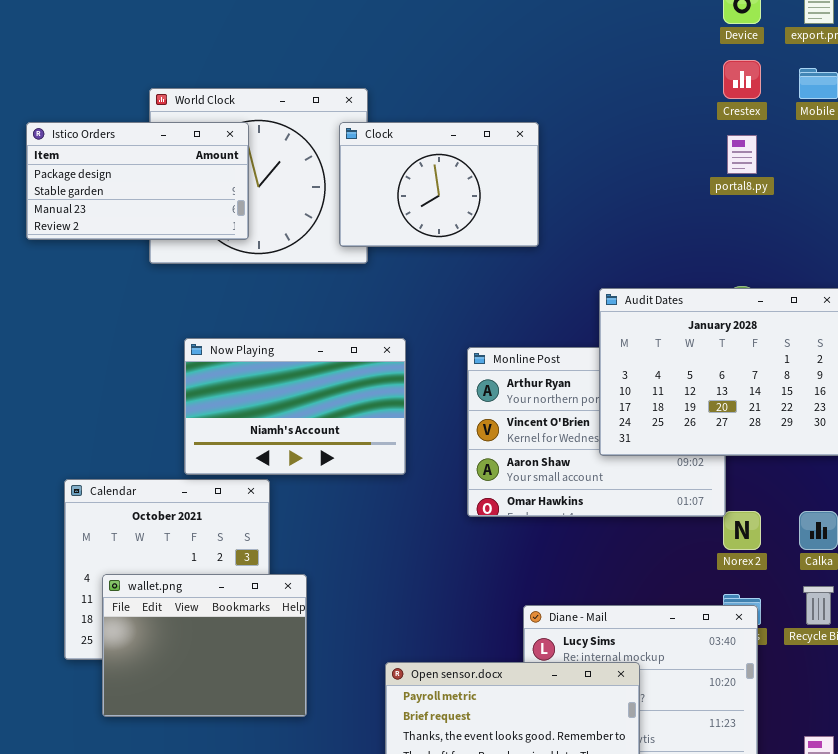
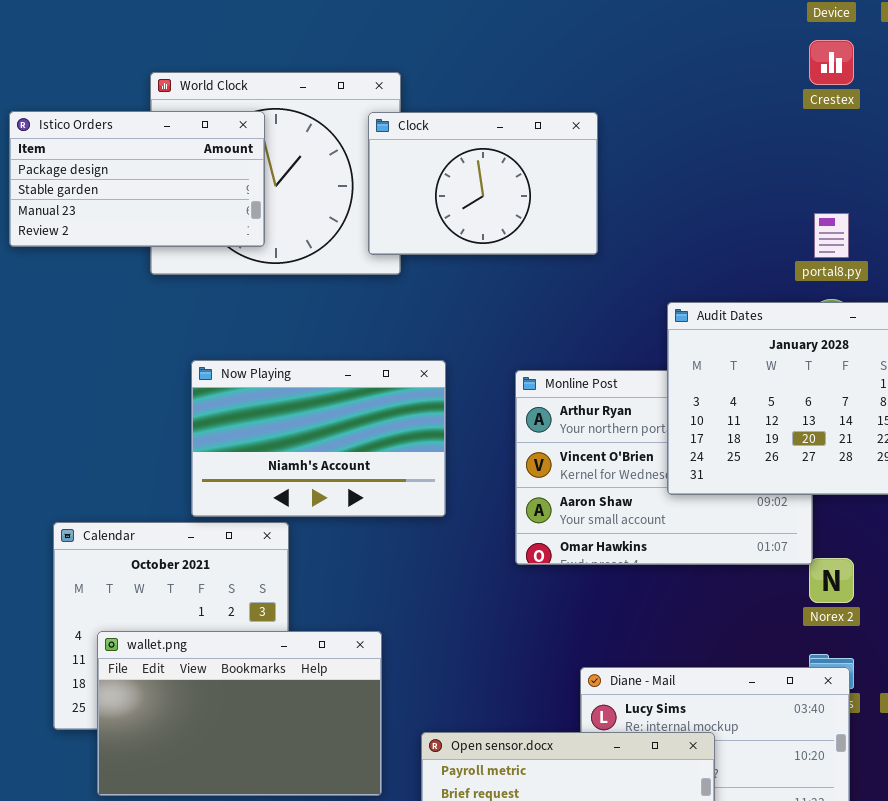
portal8.py: [727,135,757,174] -> [814,213,849,258], moved
wallet.png: [102,574,307,717] -> [97,631,382,796], resized

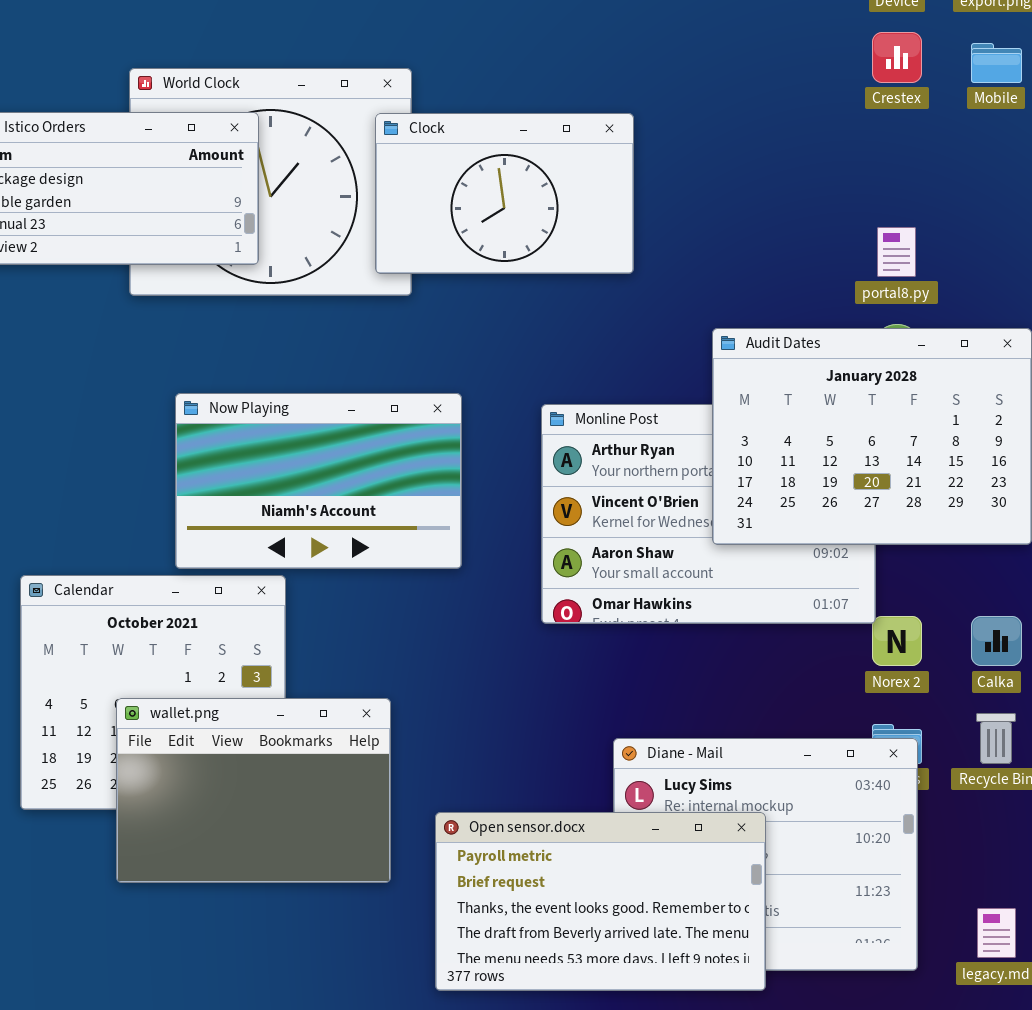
wallet.png: [97,631,382,796] -> [116,698,391,883], resized

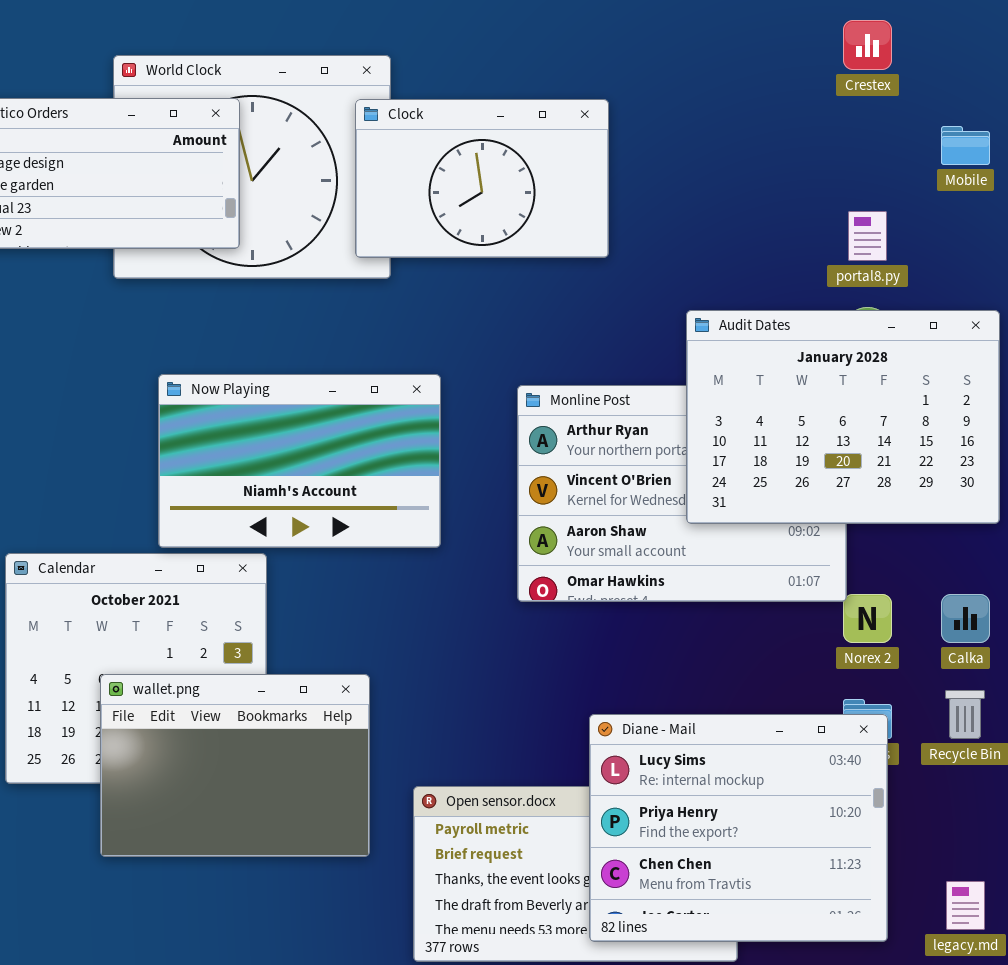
Mobile: [971,43,1022,83] -> [941,126,990,165], moved
Diane - Mail: [613,738,918,971] -> [589,714,888,942], raised

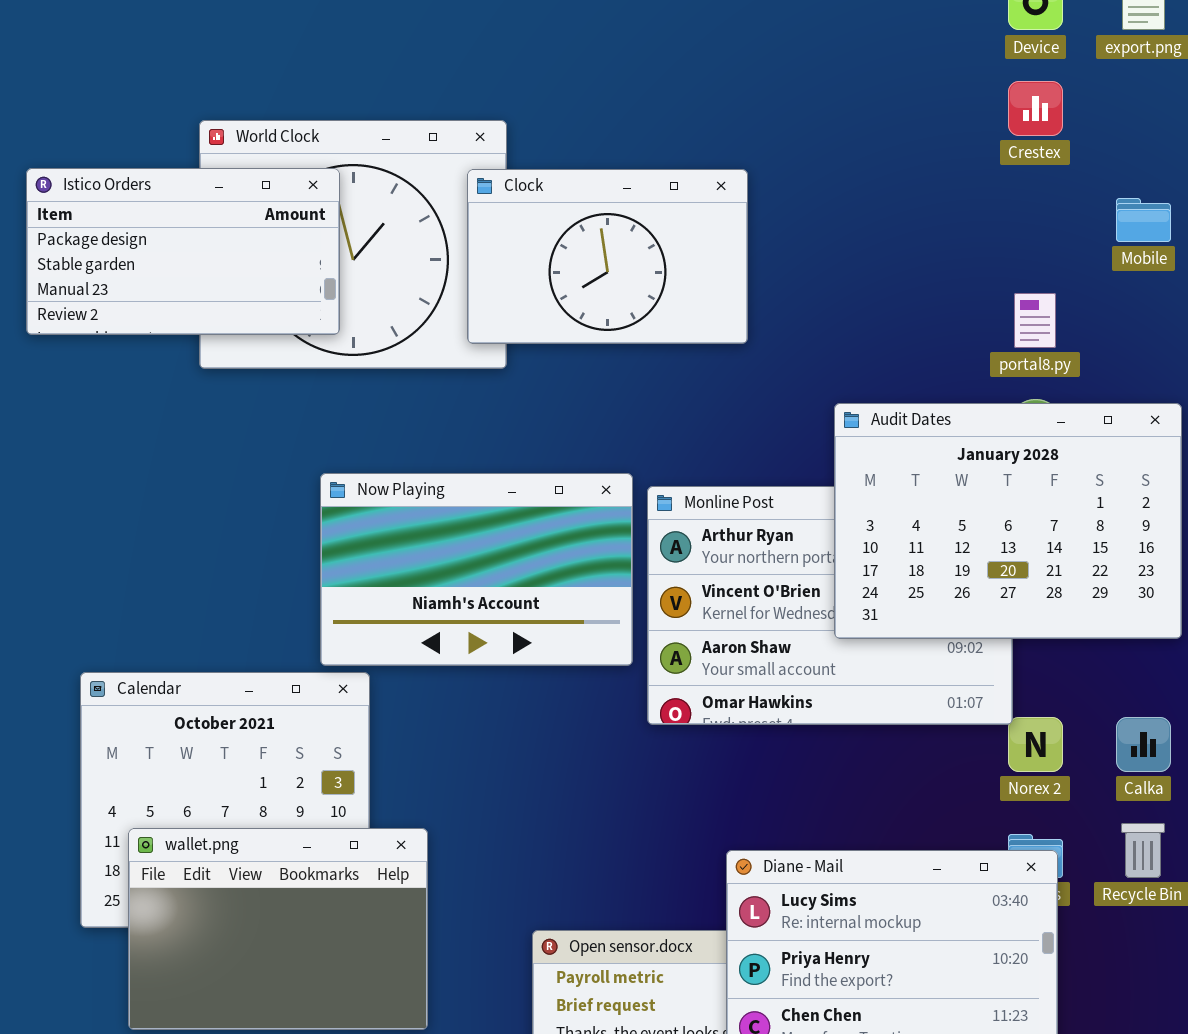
Now Playing: [158,374,441,548] -> [320,473,633,666], moved
wallet.png: [100,674,370,857] -> [128,828,428,1030], moved

